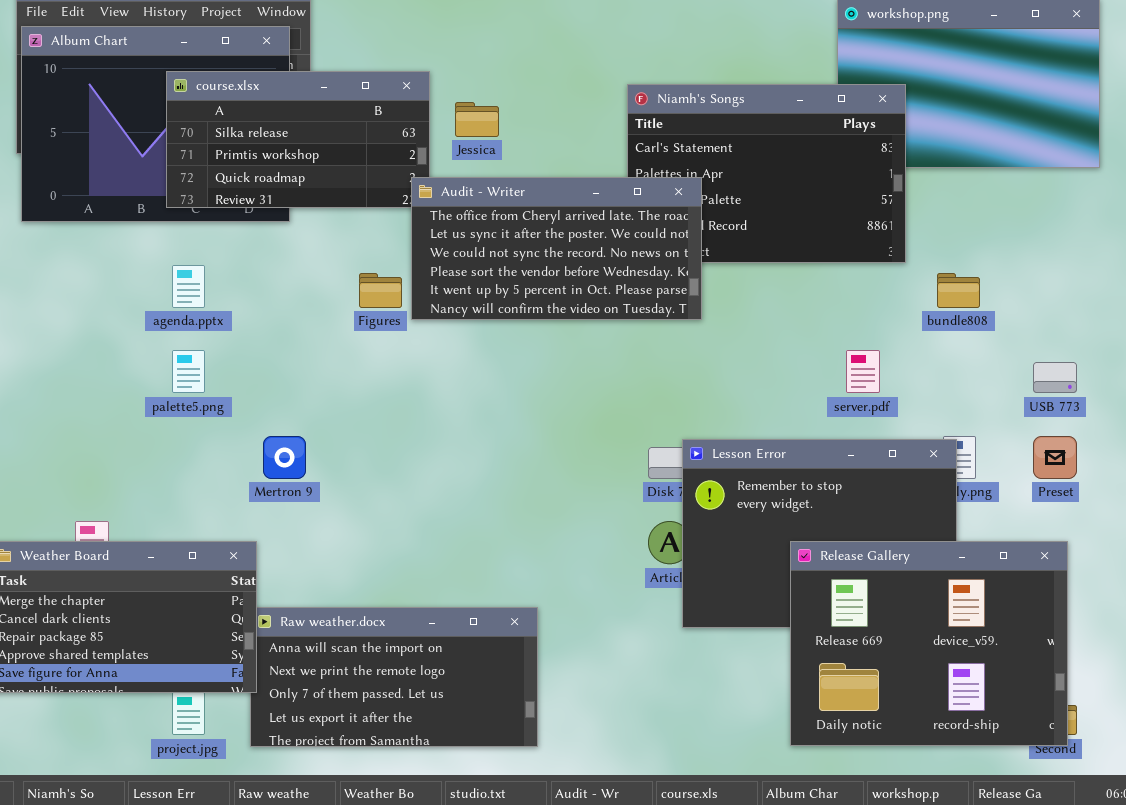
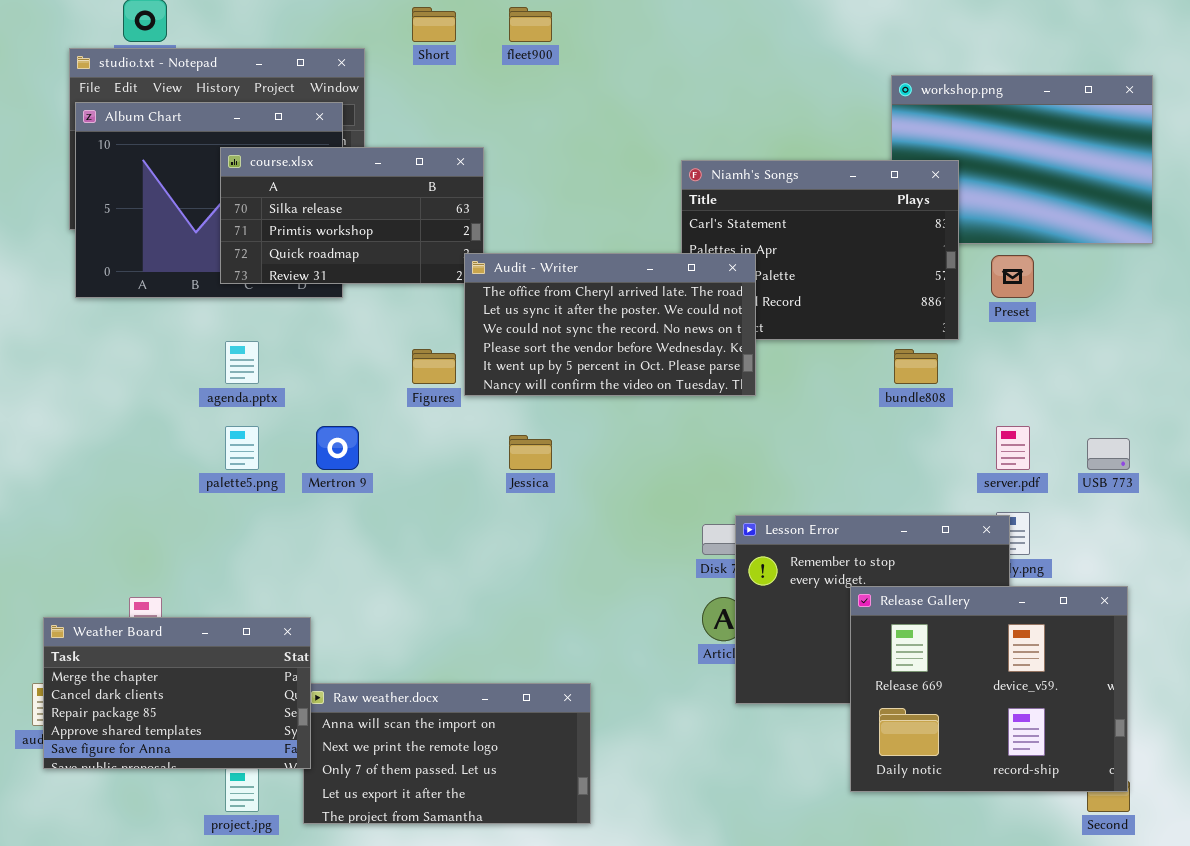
Jessica: [455,102,499,137] -> [509,435,552,470], moved
bundle808: [937,273,980,308] -> [894,349,938,384], moved
server.pdf: [846,350,880,393] -> [996,426,1030,470], moved
Mertron 9: [263,436,306,479] -> [316,426,359,470], moved
Preset: [1033,436,1077,479] -> [991,255,1034,298], moved
Release Gallery: [790,541,1068,746] -> [850,586,1128,792], moved

